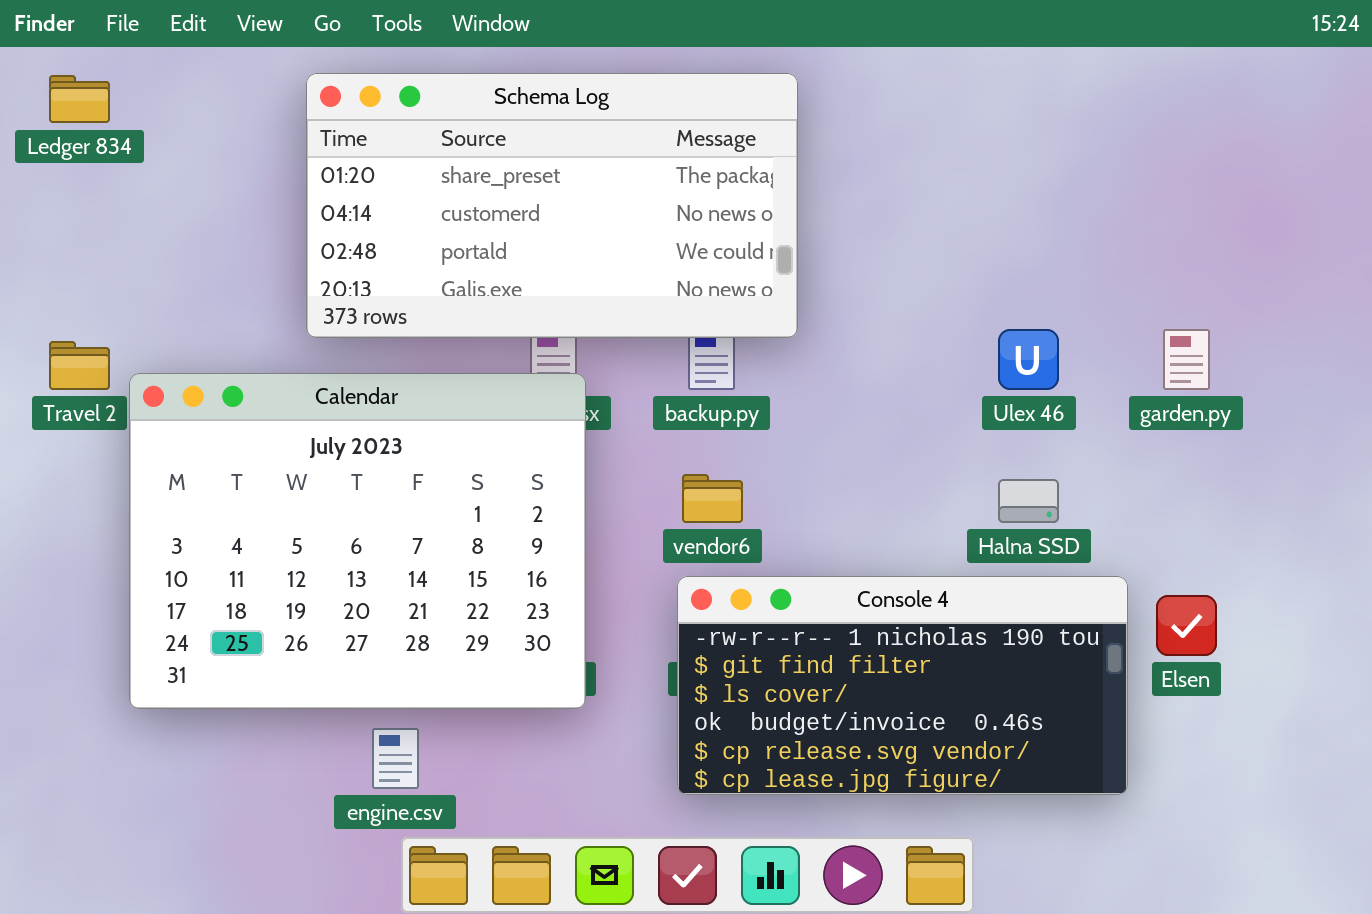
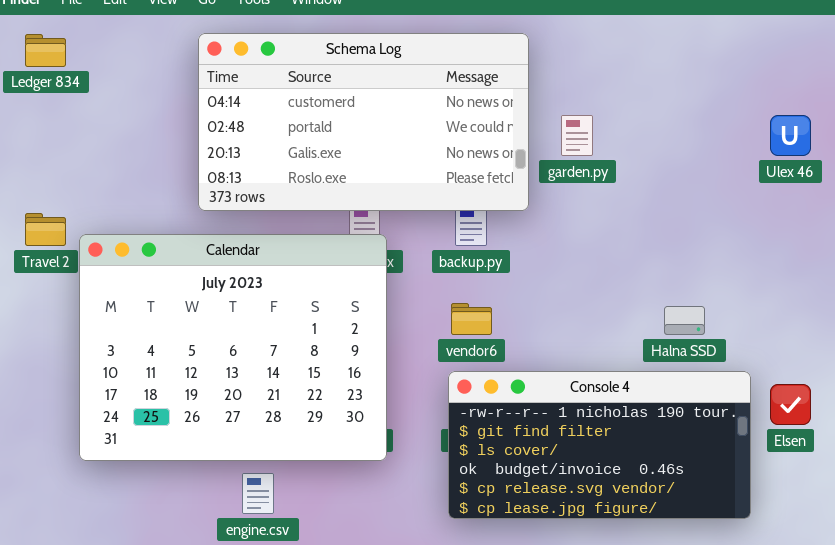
Schema Log: [306,73,798,338] -> [198,33,529,211], scrolled down 1 row
Ulex 46: [998,329,1059,390] -> [770,115,811,156], moved
garden.py: [1163,329,1210,390] -> [561,115,593,156], moved

